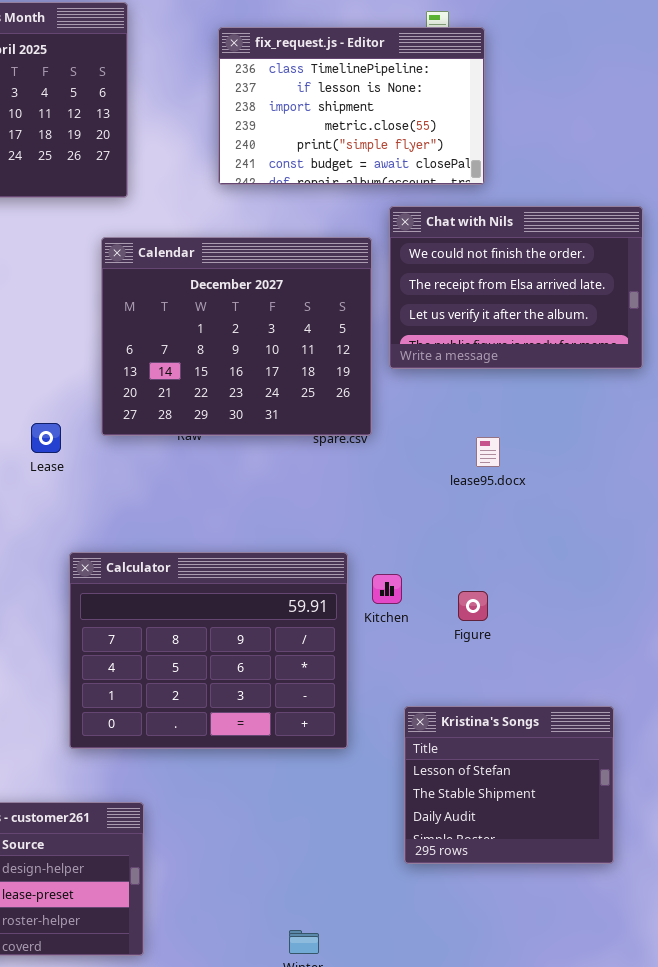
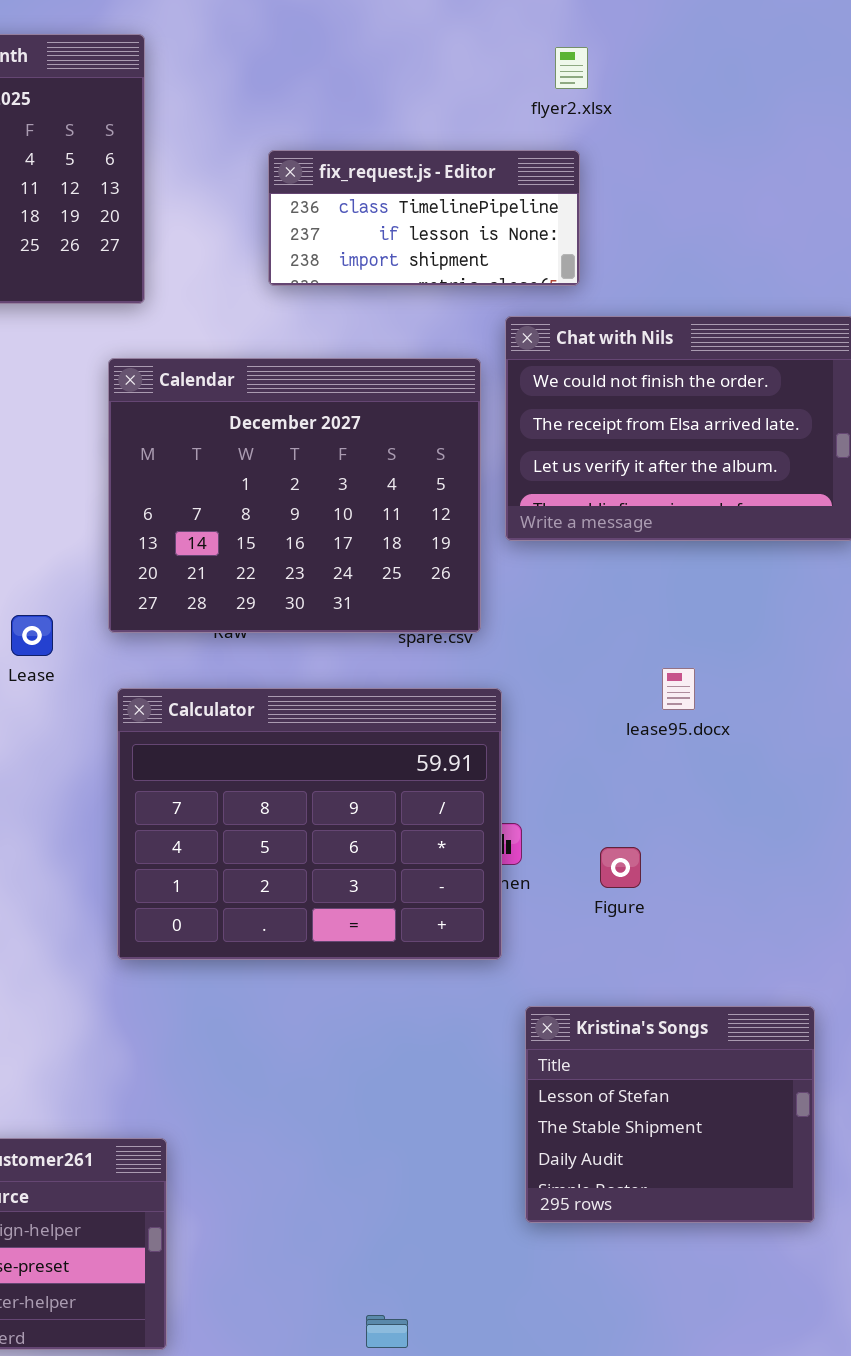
fix_request.js - Editor: [218,27,485,185] -> [268,150,580,286], resized
lease95.docx: [476,437,500,467] -> [662,668,695,710], moved
Calculator: [69,552,348,749] -> [117,688,502,960], moved

